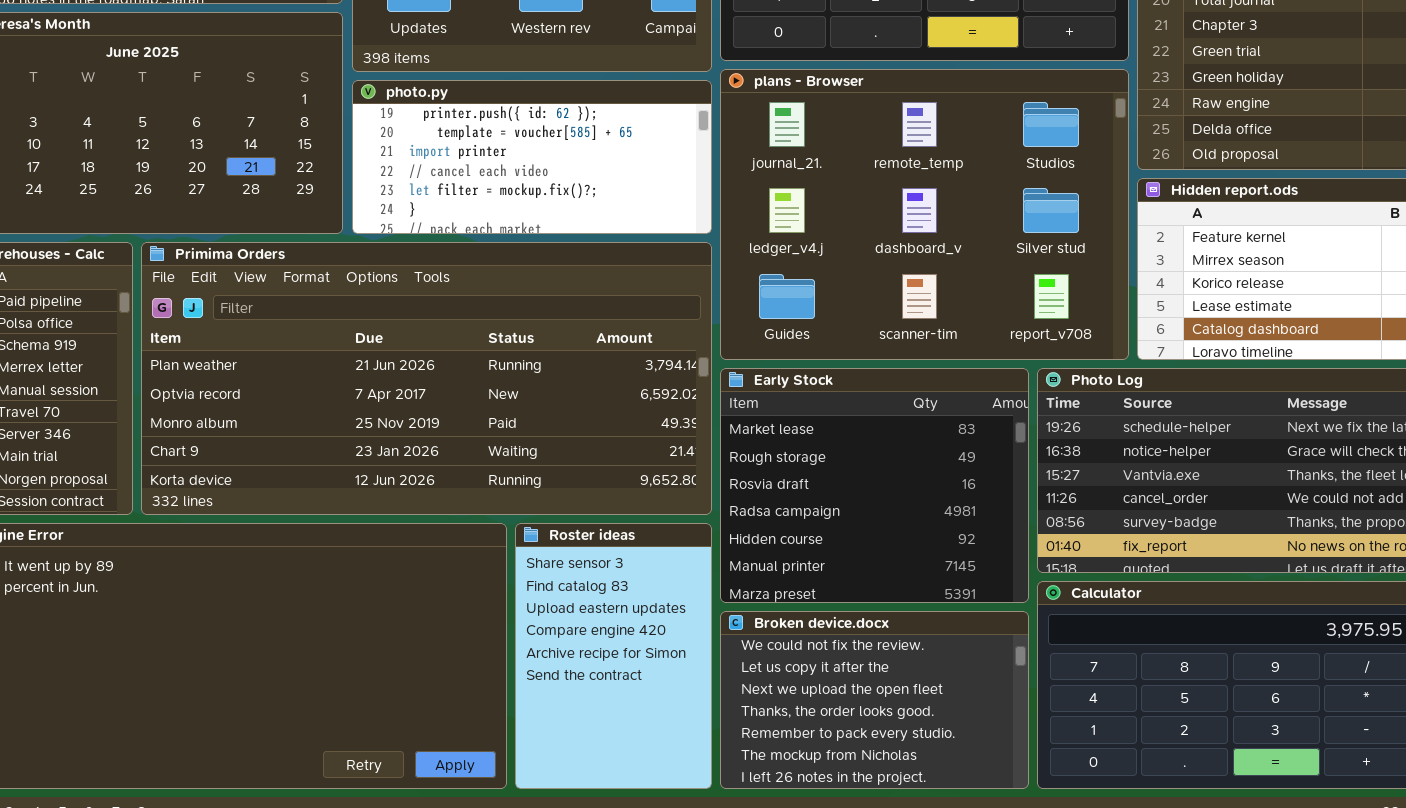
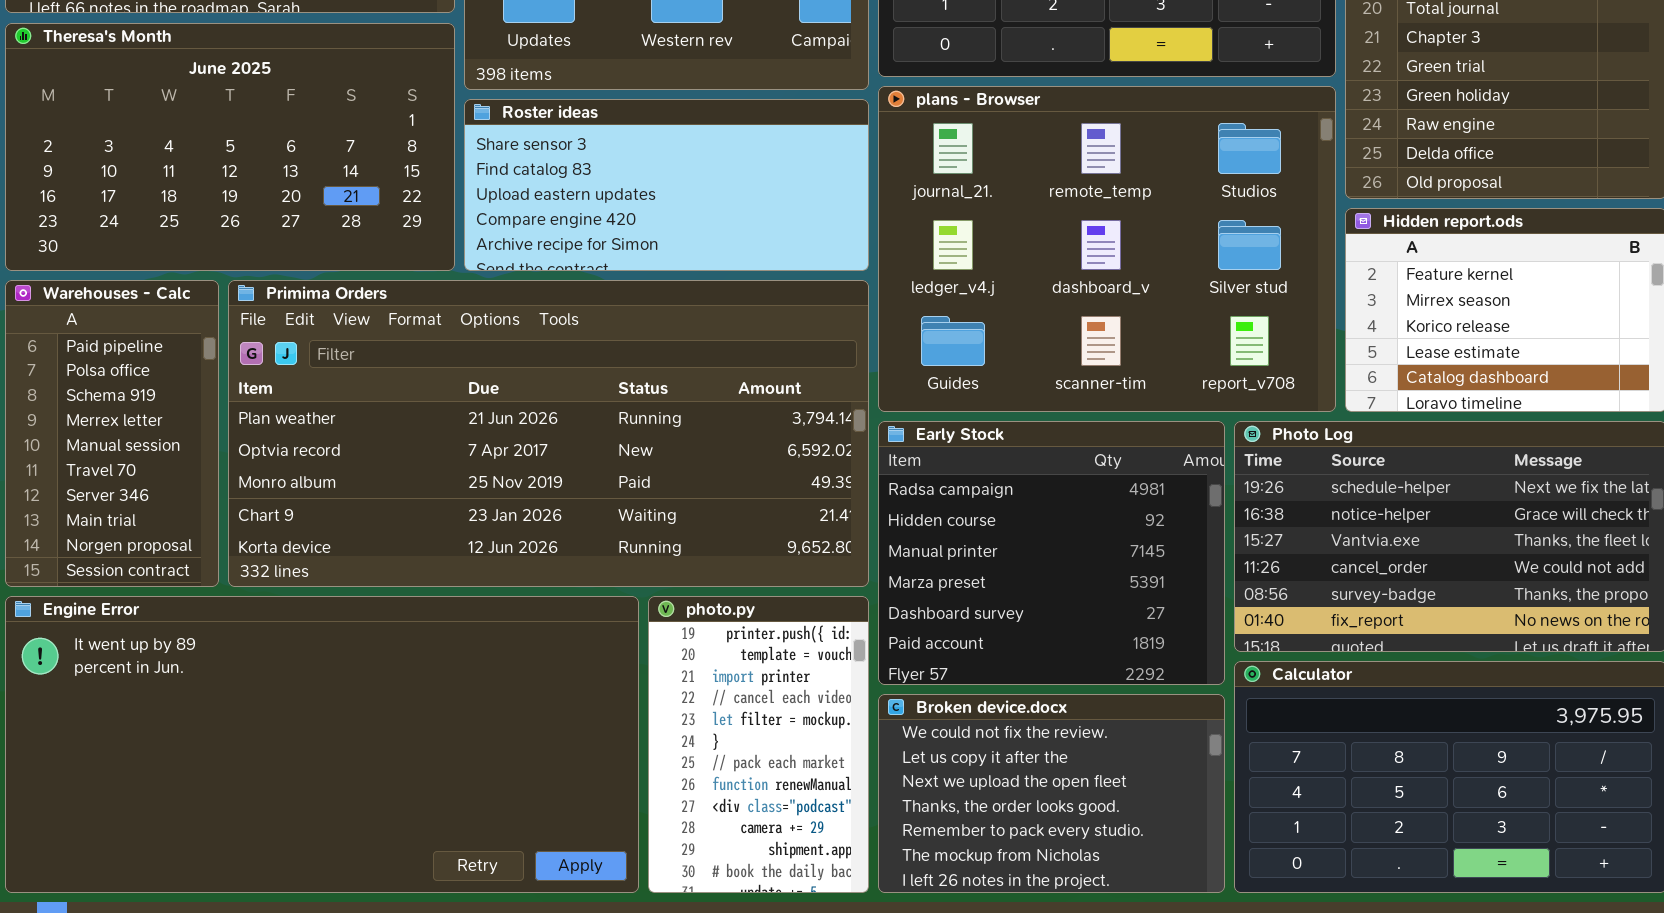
photo.py: [352,80,712,234] -> [648,596,869,893], moved, resized
Early Stock: [720,368,1029,603] -> [878,421,1225,685], scrolled down 3 rows
Roster ideas: [515,523,712,789] -> [464,99,869,271], moved, resized

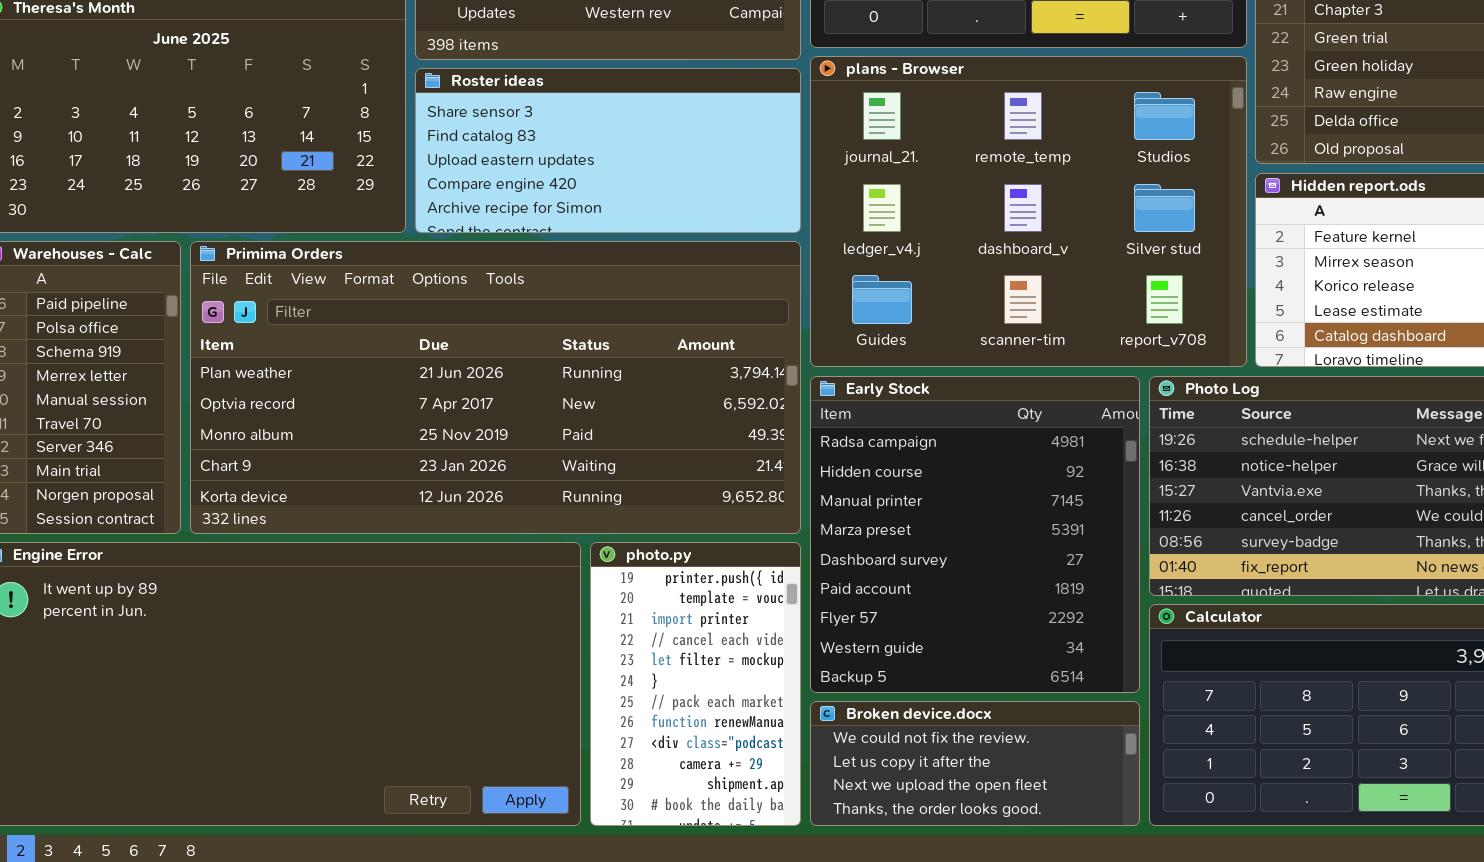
Early Stock: [878,421,1225,685] -> [810,376,1140,693], resized
Broken device.docx: [878,694,1225,893] -> [810,701,1140,826], resized

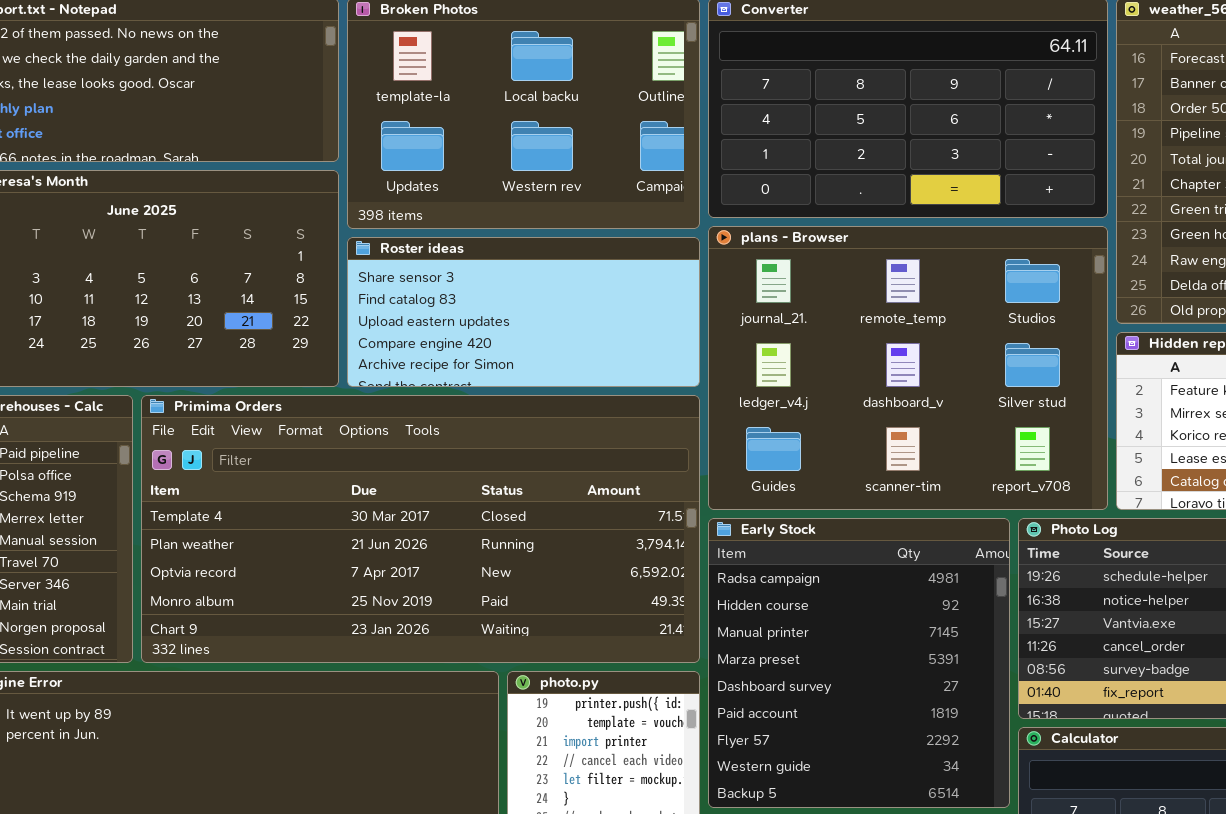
Primima Orders: [190,241,801,534] -> [141,395,700,663], scrolled up 1 row

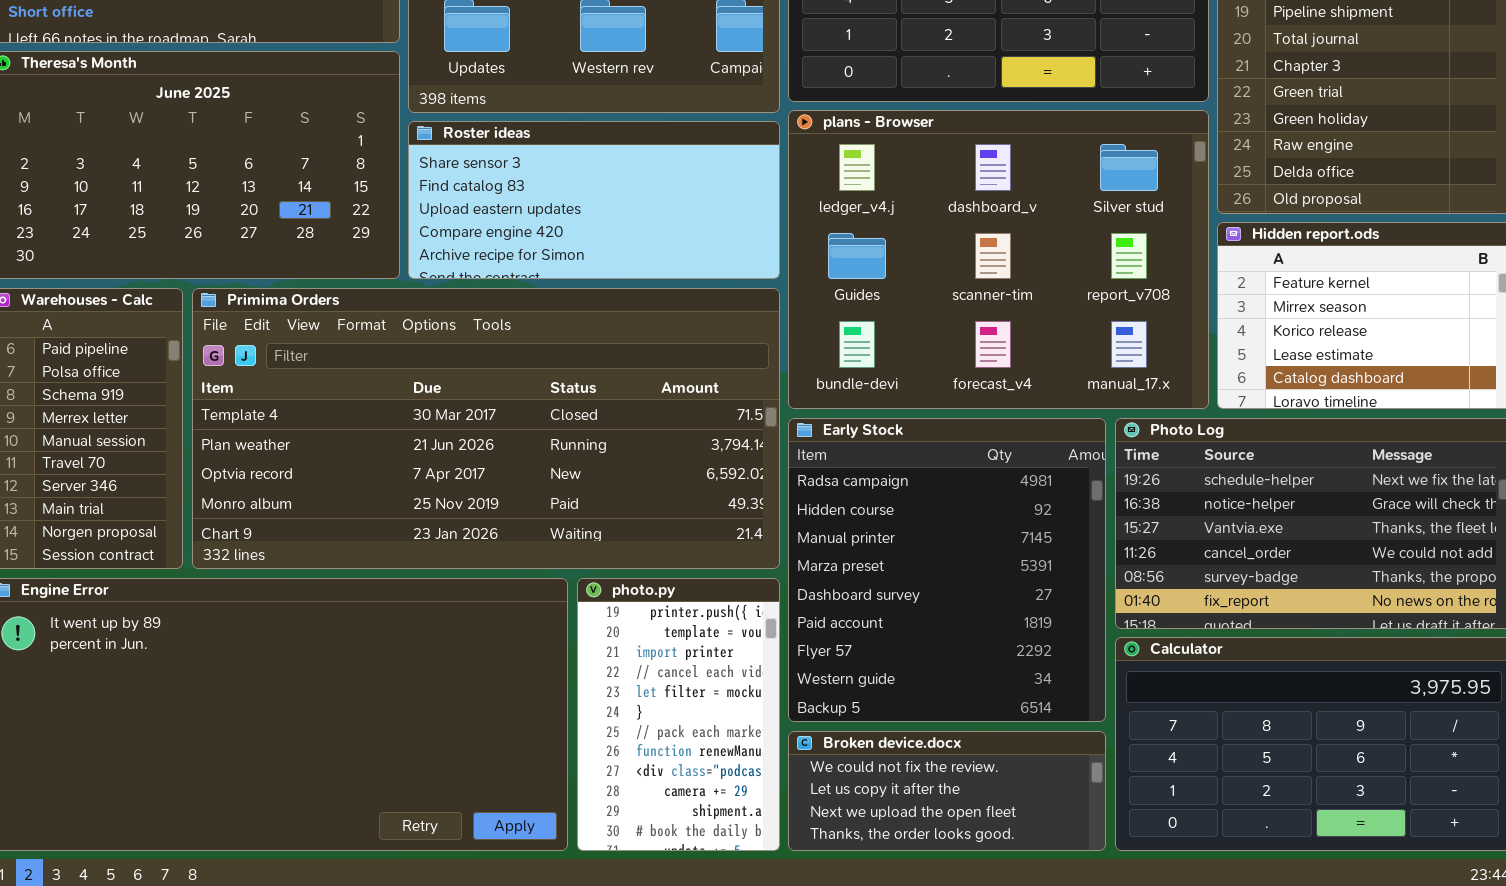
plans - Browser: [708,226,1108,510] -> [788,110,1209,409], scrolled down 1 row

